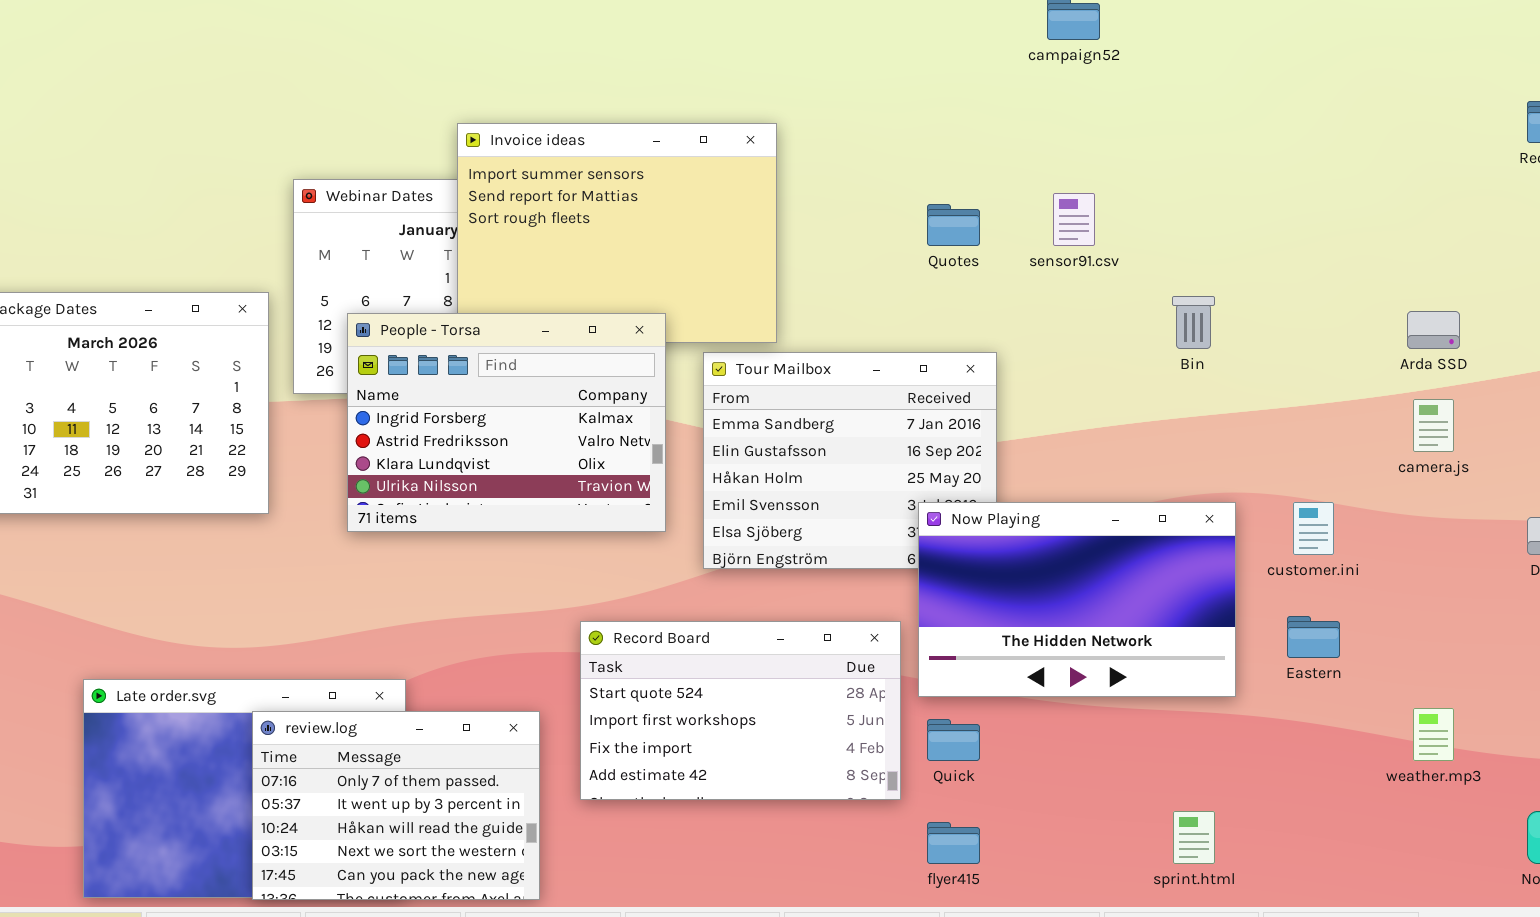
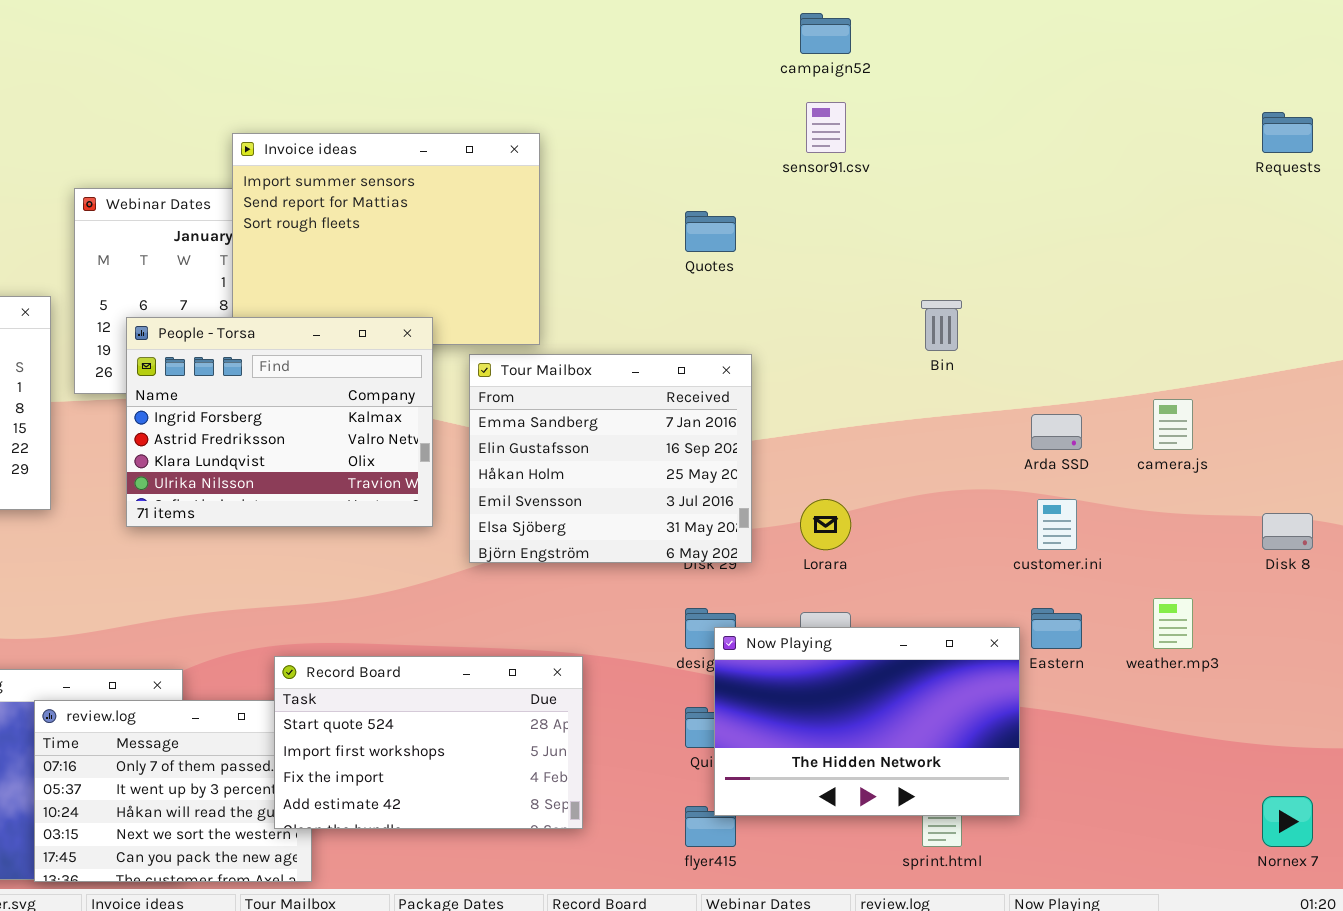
sensor91.csv: [1053,193,1095,246] -> [806,102,846,153], moved
Arda SSD: [1407,311,1460,349] -> [1031,414,1082,450], moved
Now Playing: [918,502,1236,697] -> [714,627,1020,816], moved
Record Board: [580,621,901,800] -> [274,656,583,829], moved
weather.mp3: [1413,708,1454,761] -> [1153,598,1193,649], moved

